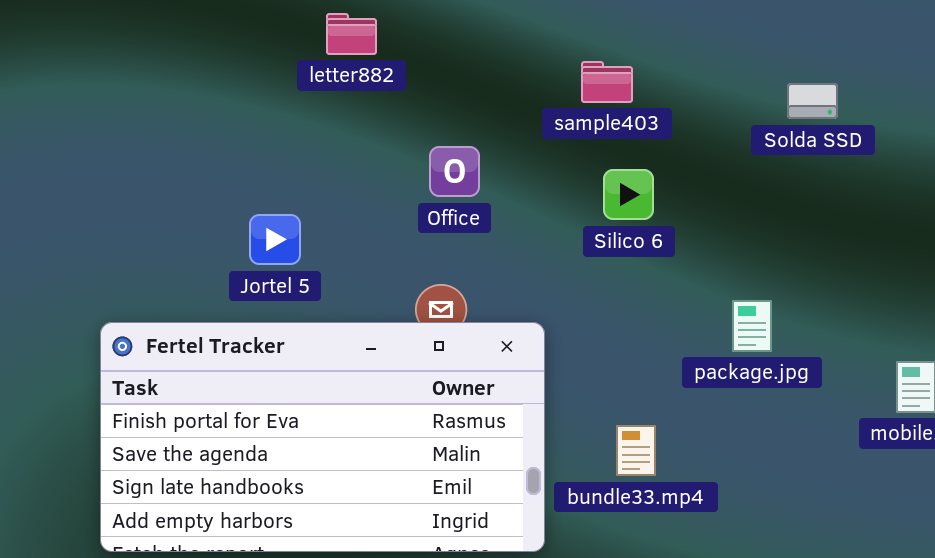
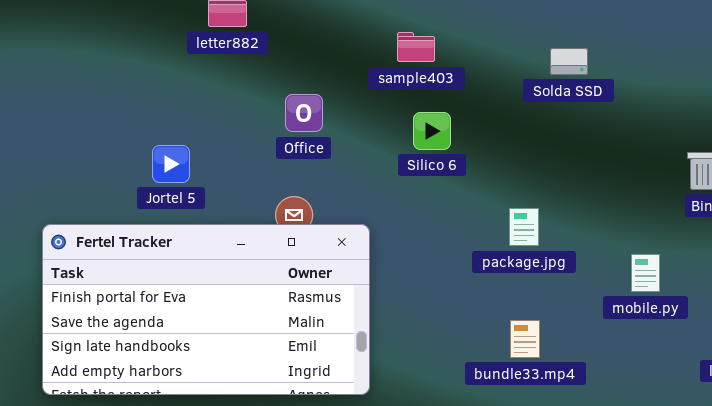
bundle33.mp4: [616,425,656,476] -> [510,320,540,358], moved

